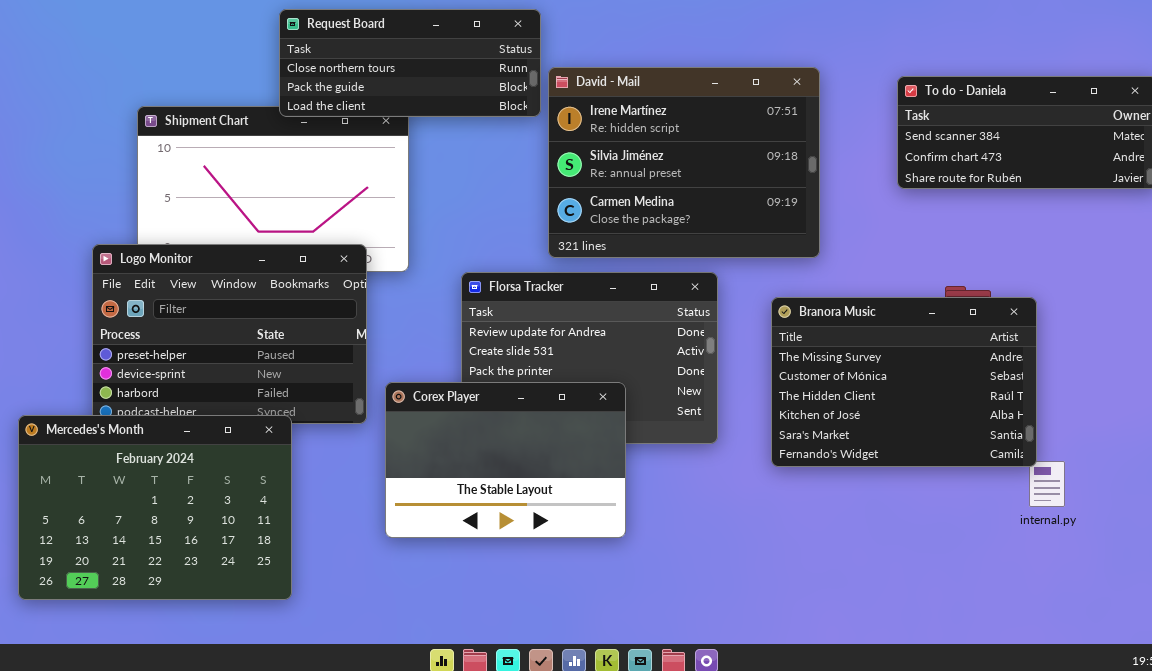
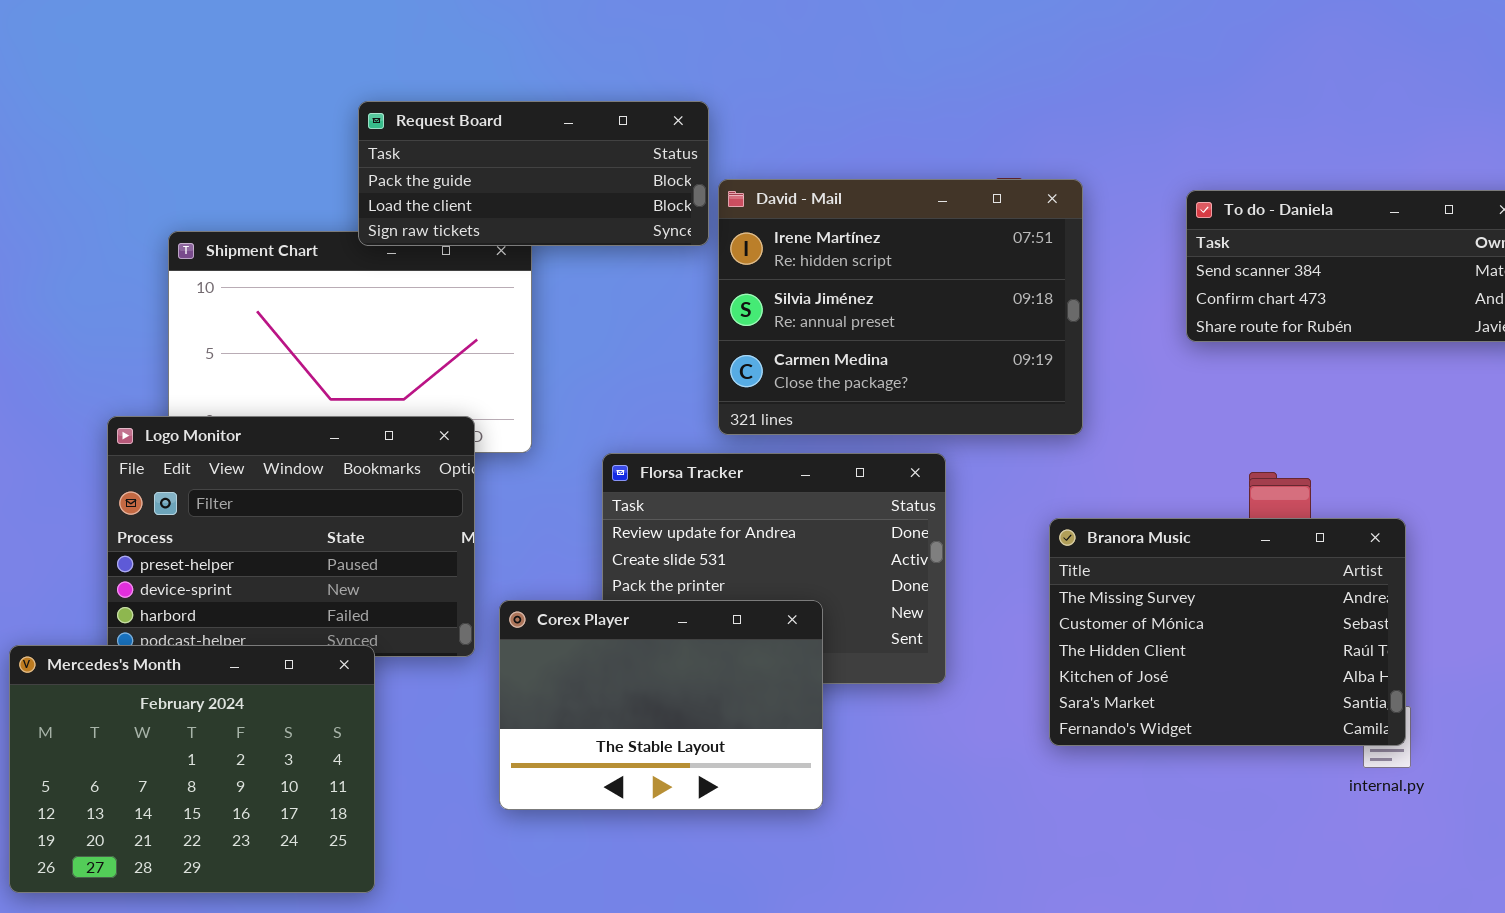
Request Board: [279,9,541,117] -> [358,101,709,246], scrolled down 1 row
Branora Music: [771,297,1037,467] -> [1049,518,1406,746], moved

